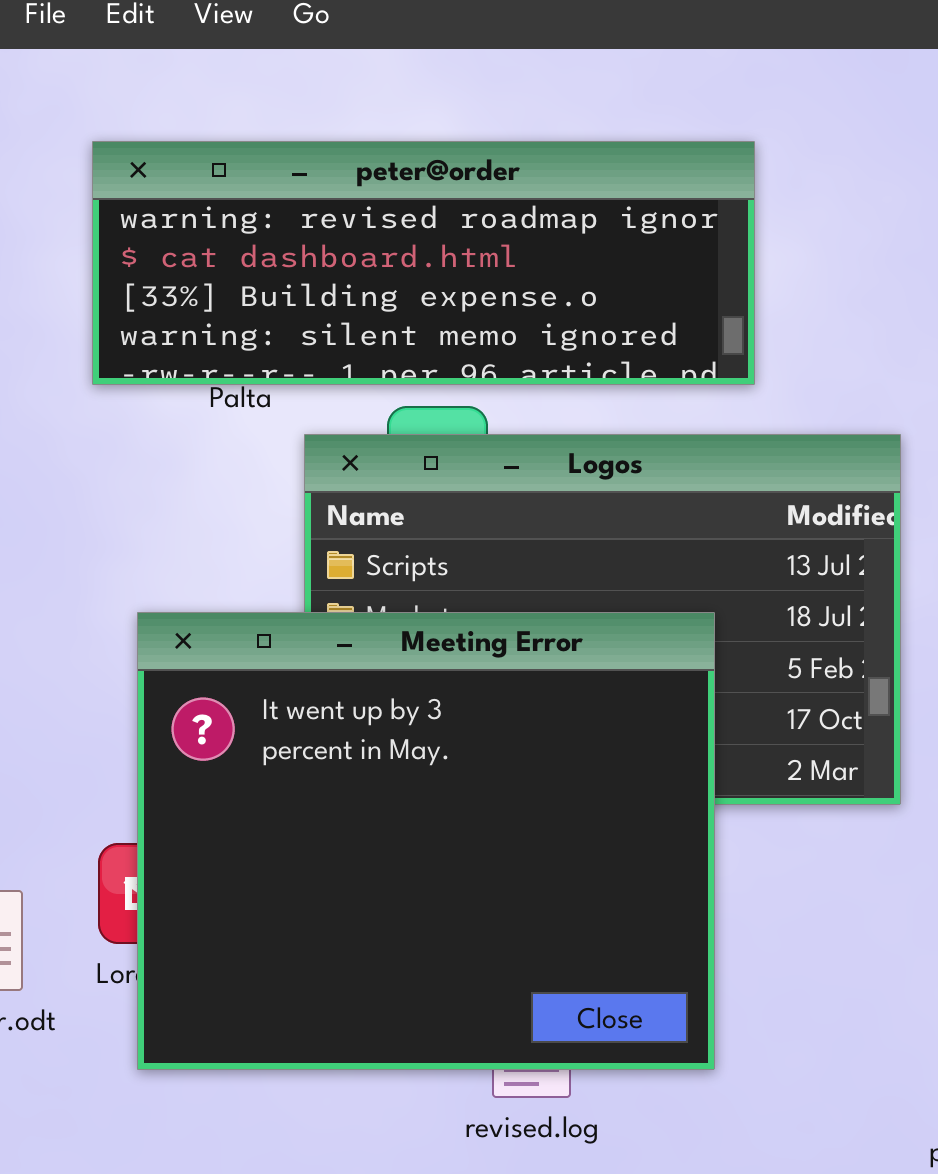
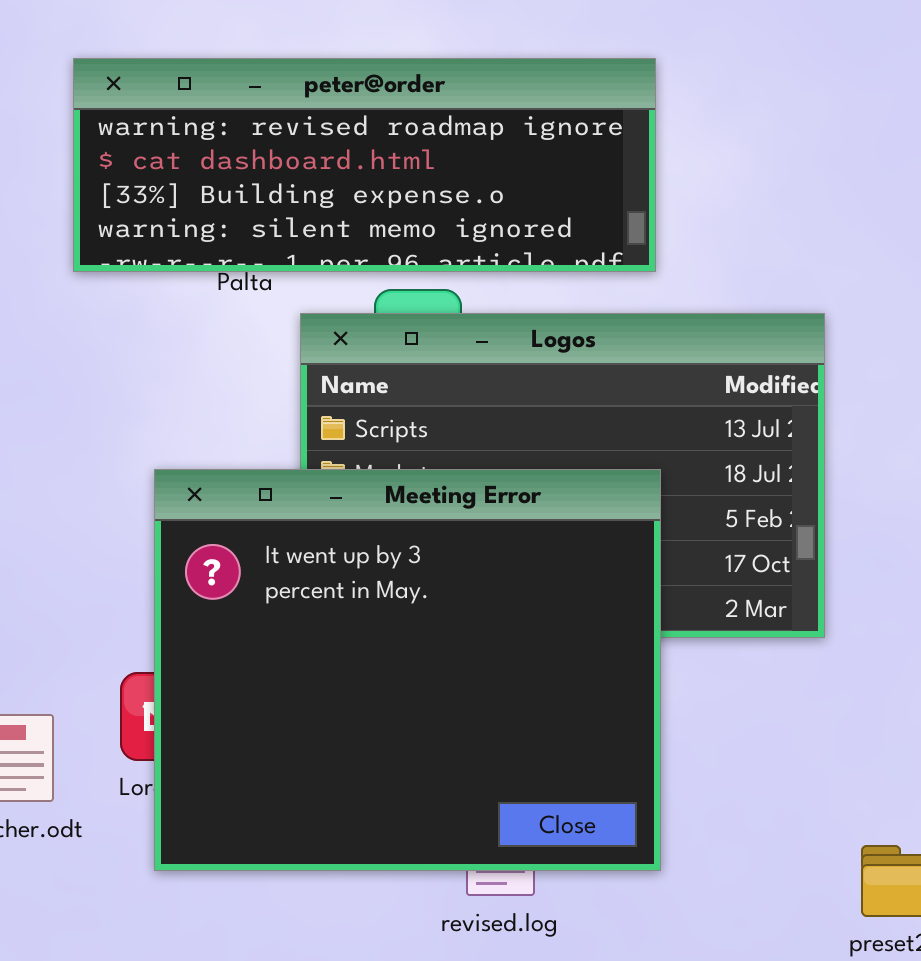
peter@order: [92,141,755,385] -> [73,58,656,272], moved

